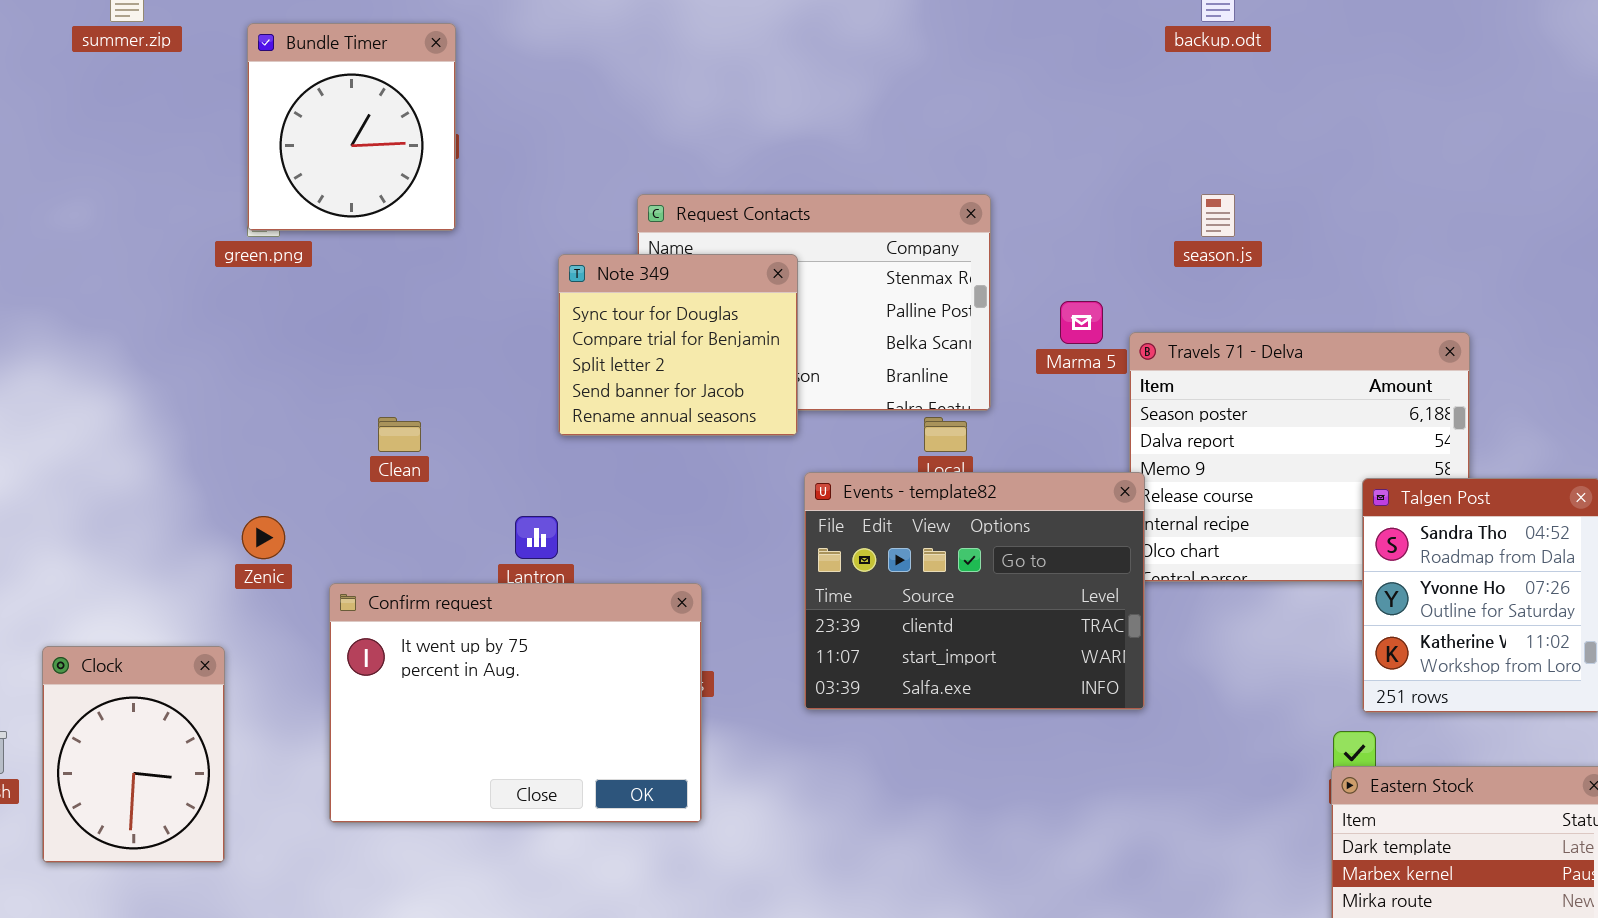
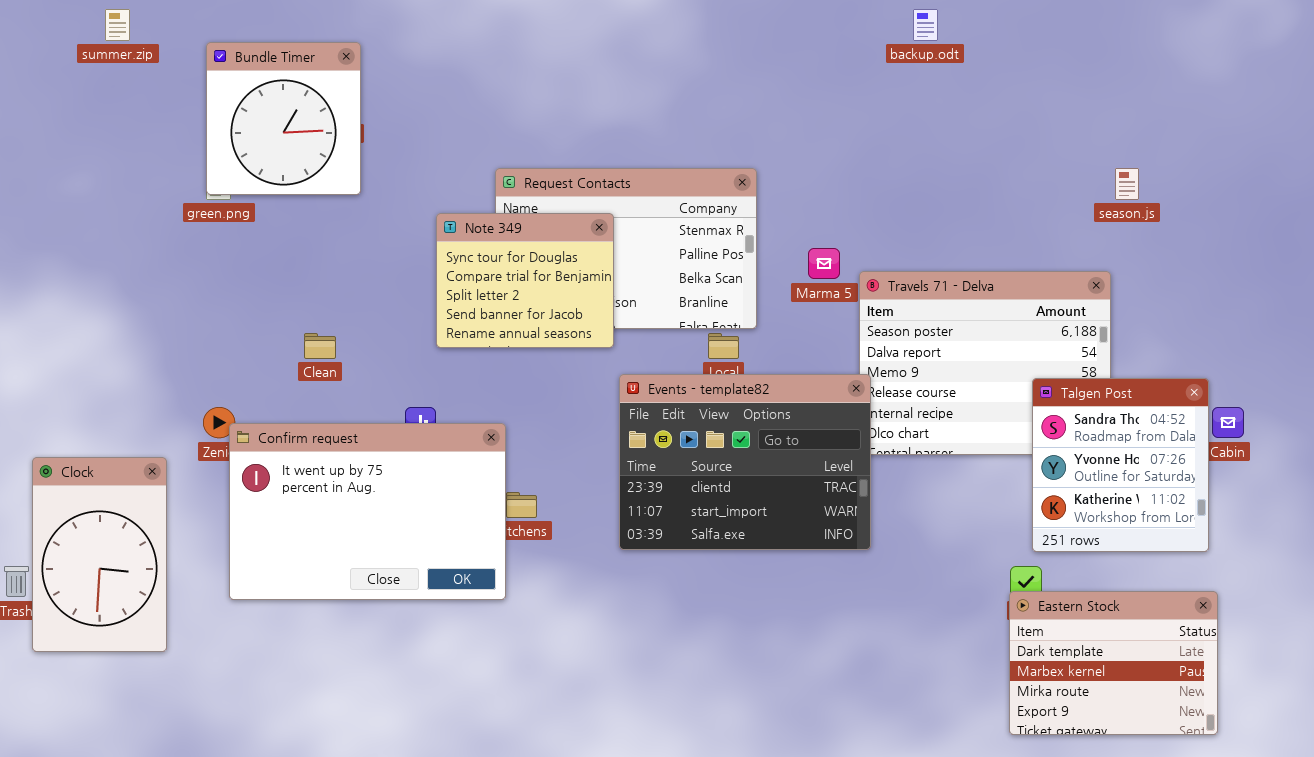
season.js: [1201,194,1235,237] -> [1115,168,1139,200], moved
Confirm request: [329,583,702,823] -> [229,423,506,600], moved
Clock: [42,646,225,863] -> [32,457,167,652], moved, resized

